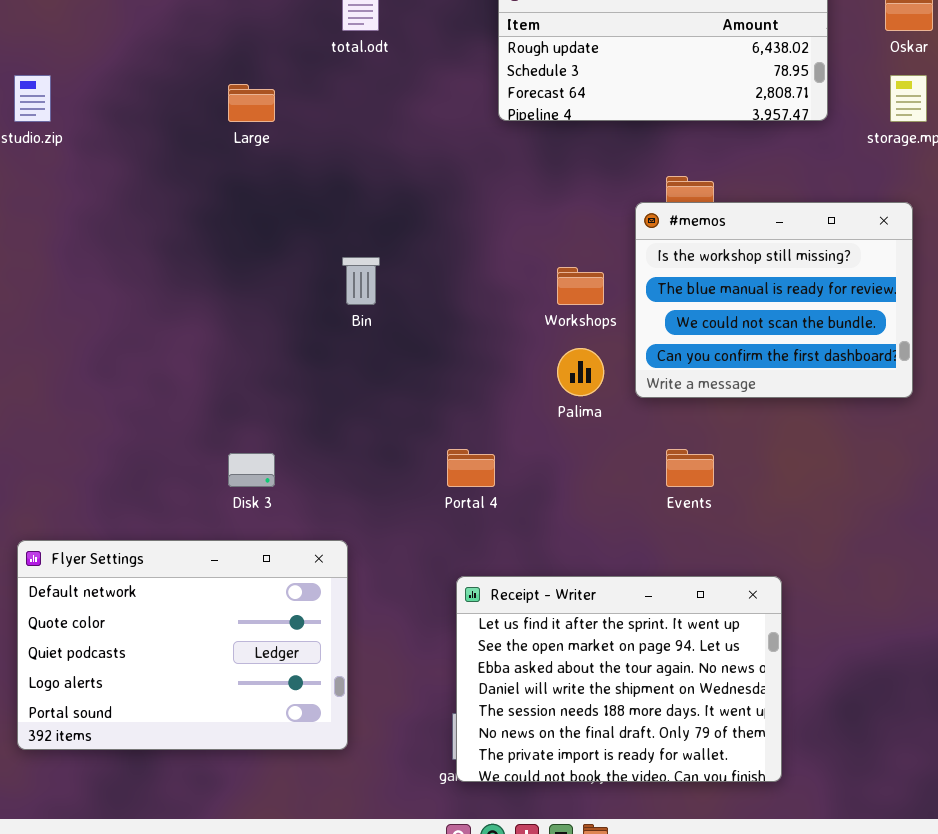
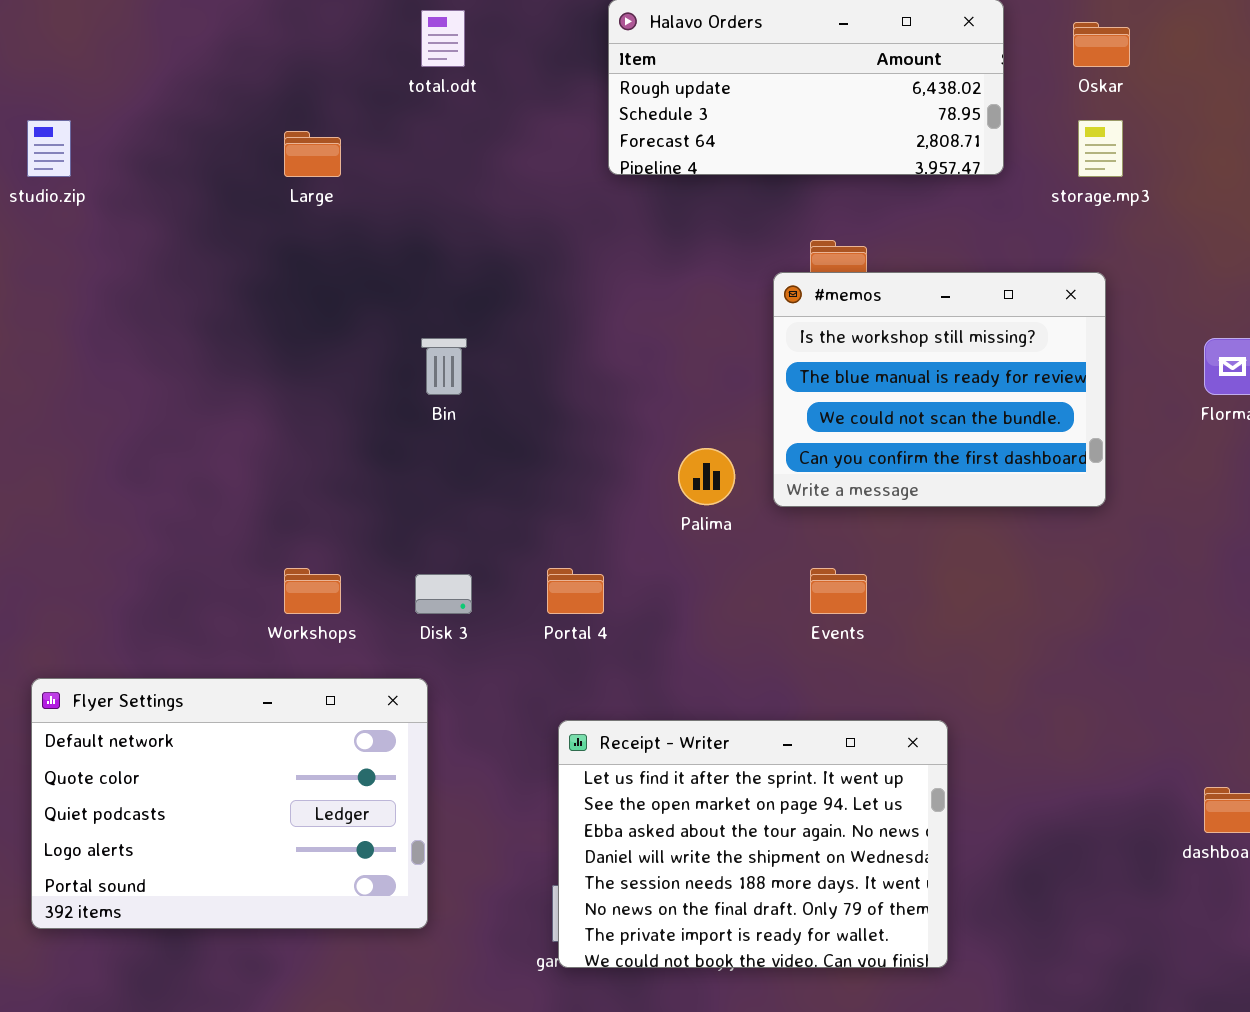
Workshops: [557,267,604,305] -> [284,568,341,614], moved
Disk 3: [228,453,275,487] -> [415,574,472,614], moved

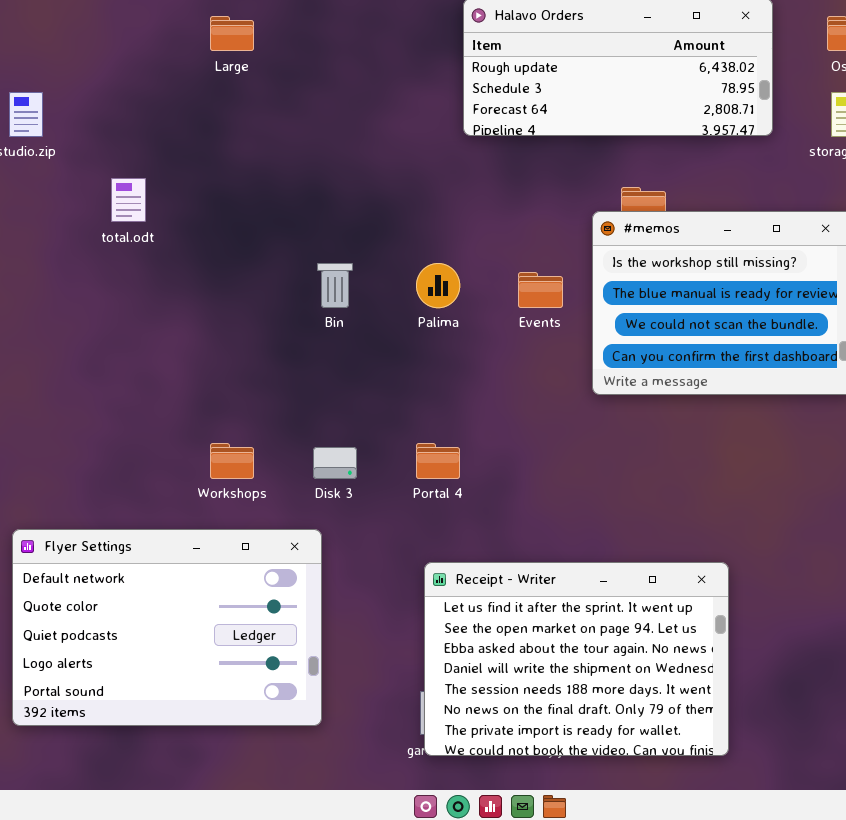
total.odt: [421,10,465,67] -> [111,178,146,222], moved
Large: [284,131,341,177] -> [210,16,254,51], moved
Palima: [678,448,735,505] -> [416,263,460,308], moved
Events: [810,568,867,614] -> [518,272,563,308], moved

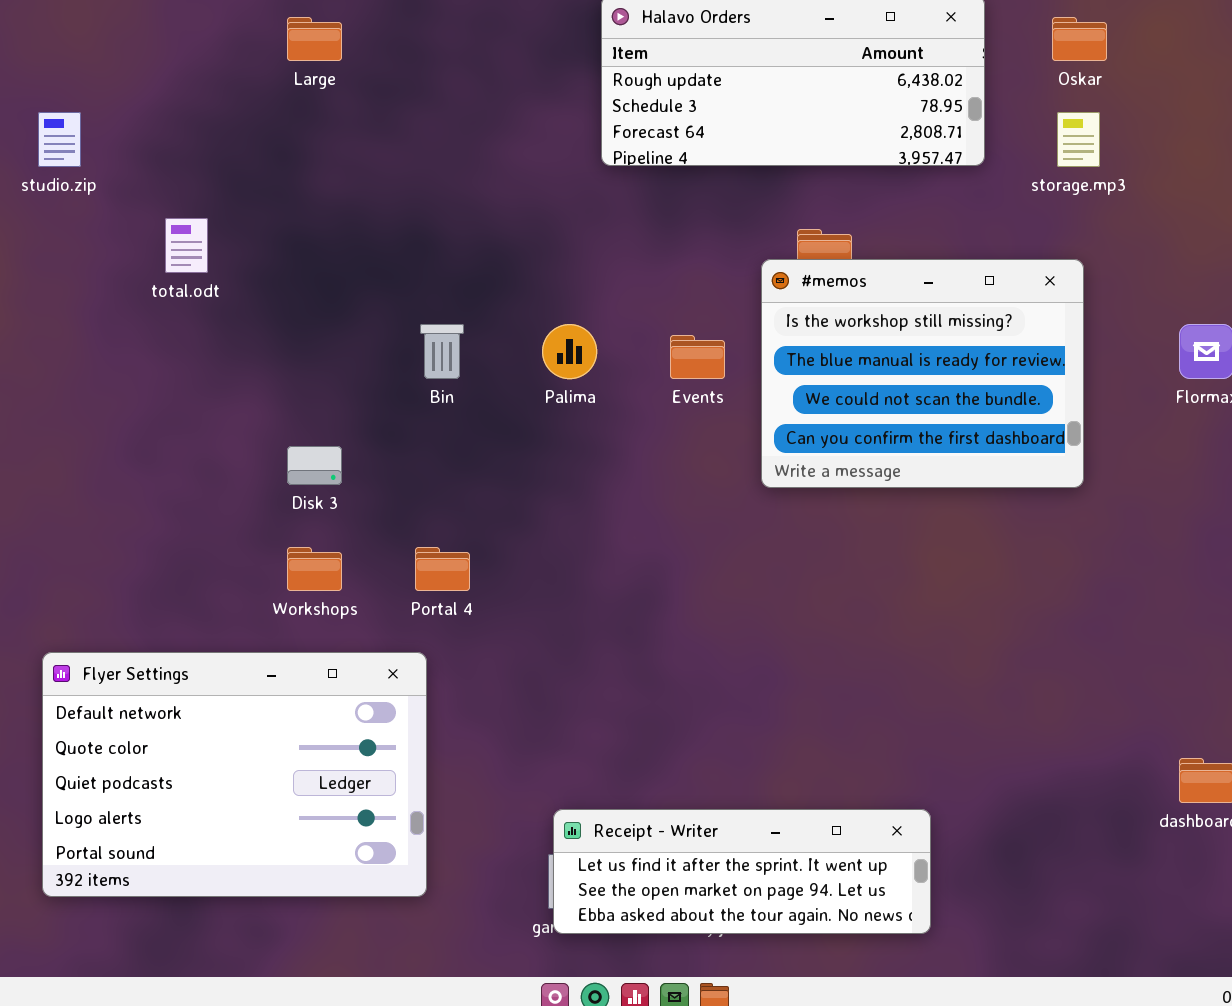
Portal 4: [416,443,460,479] -> [415,547,470,591], moved
Disk 3: [313,447,357,479] -> [287,446,342,485], moved
Receipt - Writer: [424,562,729,756] -> [553,809,931,934], resized

